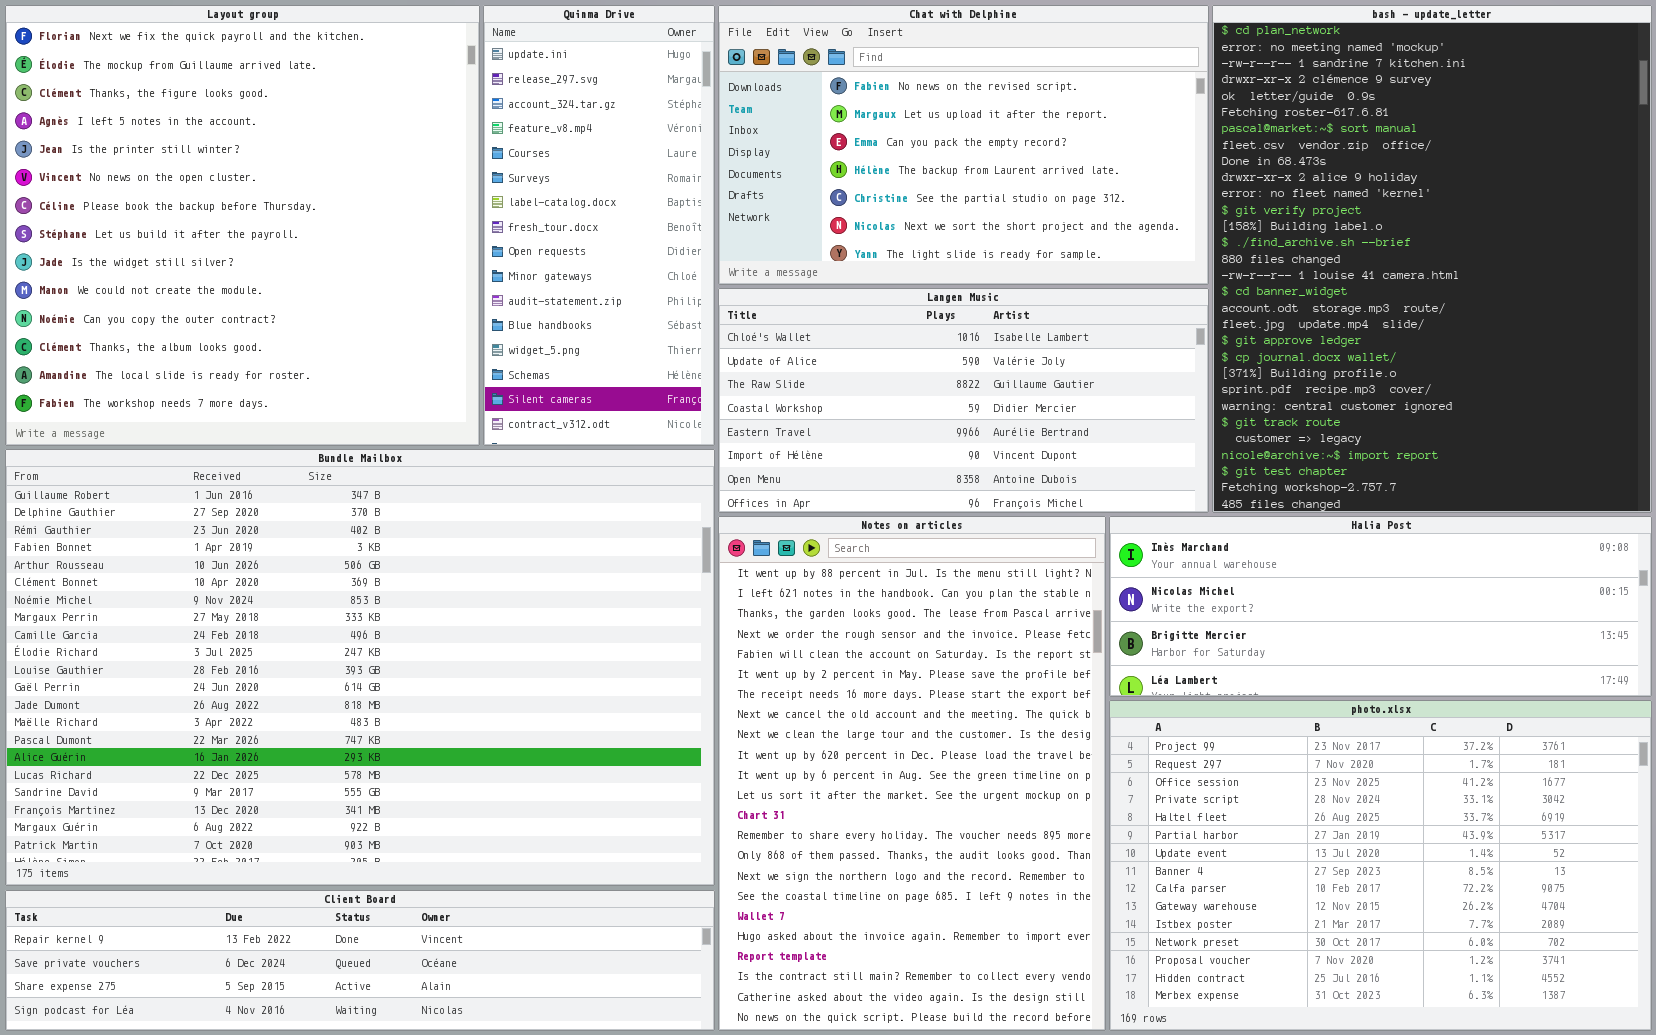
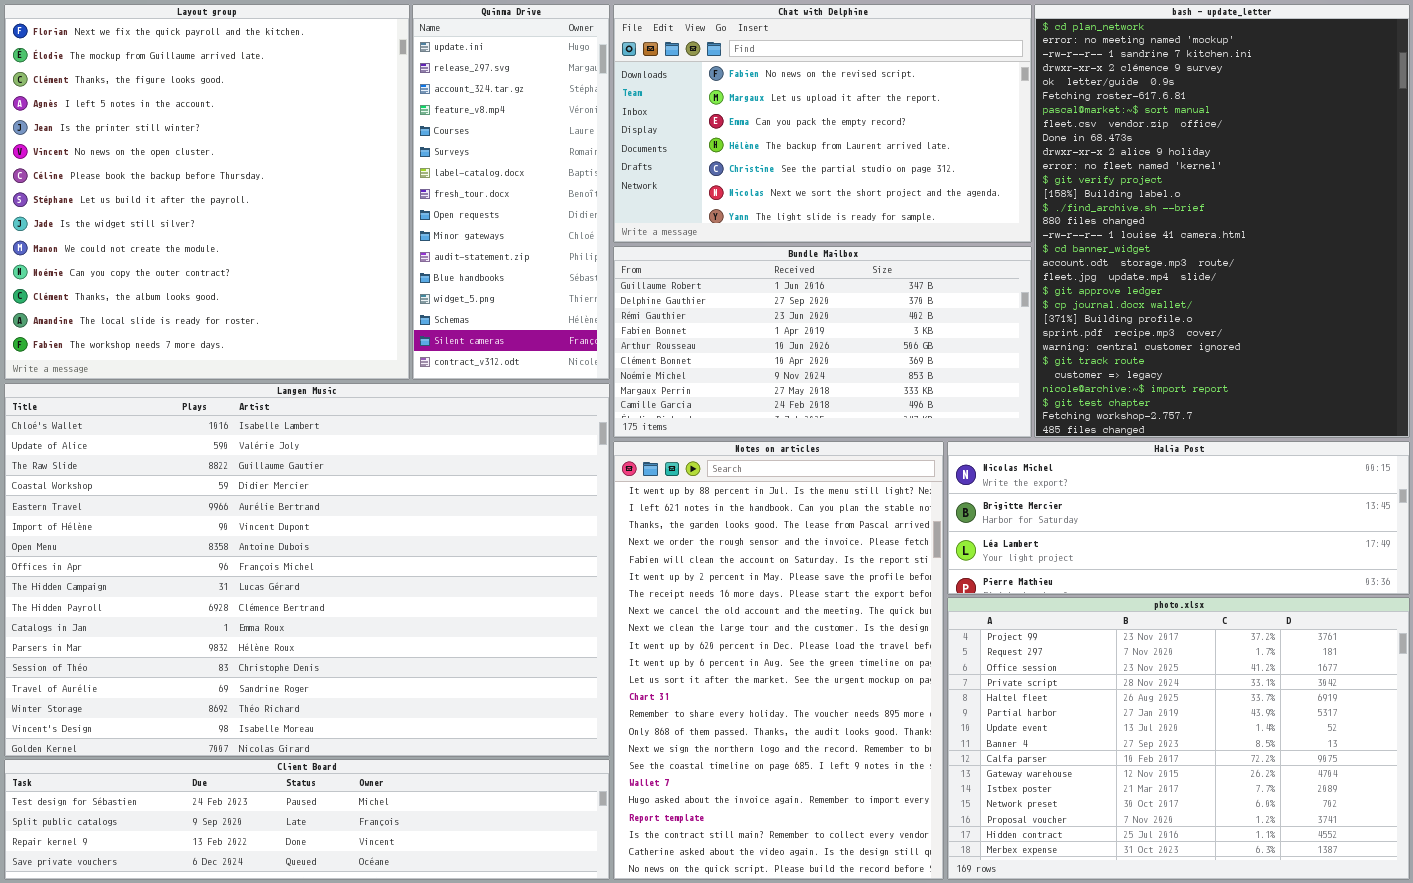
Langen Music: [718,288,1209,513] -> [4,383,610,757], moved, resized
Bundle Mailbox: [5,449,715,886] -> [613,246,1032,438], moved, resized
Halia Post: [1109,516,1652,697] -> [947,441,1410,595], scrolled down 1 row
Client Board: [5,890,715,1031] -> [4,759,610,880], scrolled up 2 rows

